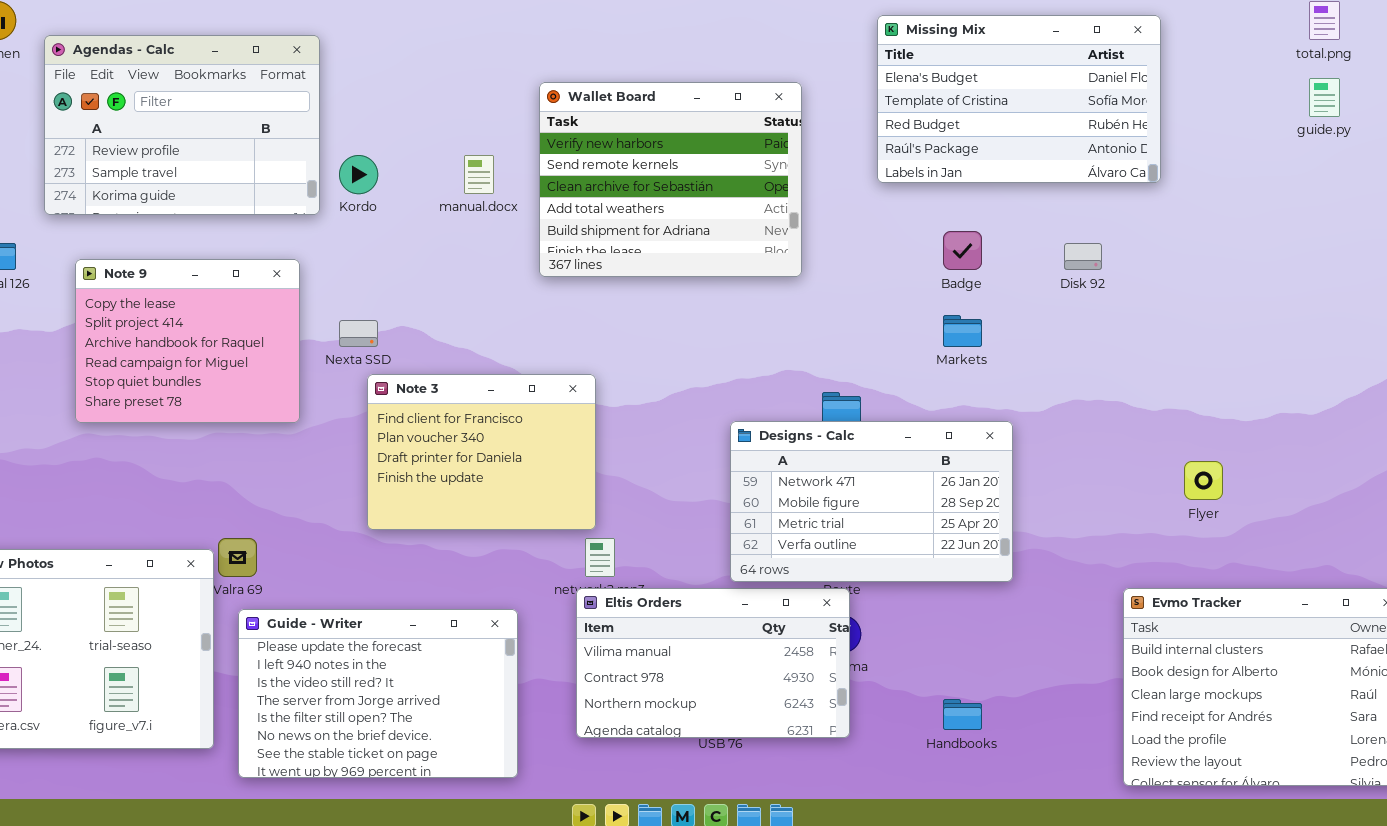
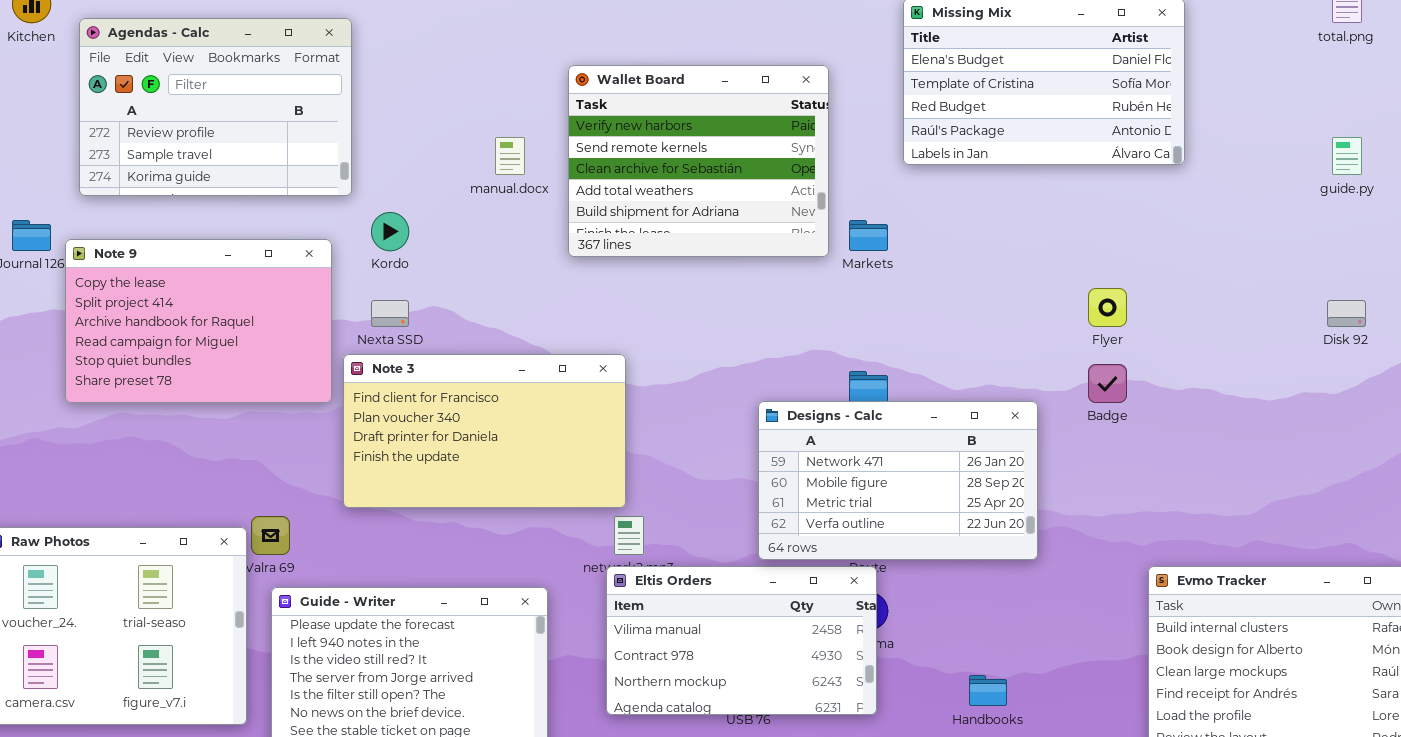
guide.py: [1309,78,1340,117] -> [1332,137,1362,175], moved
Kordo: [339,155,378,194] -> [371,212,409,251], moved
Badge: [943,231,982,270] -> [1088,364,1127,403], moved
Disk 92: [1064,243,1102,270] -> [1327,300,1366,327], moved
Note 9: [75,259,300,423] -> [65,239,332,403], resized
Markets: [943,315,982,347] -> [849,220,888,251], moved
Note 3: [367,374,596,530] -> [343,354,626,508], resized
Flyer: [1184,461,1223,500] -> [1088,288,1127,327], moved

